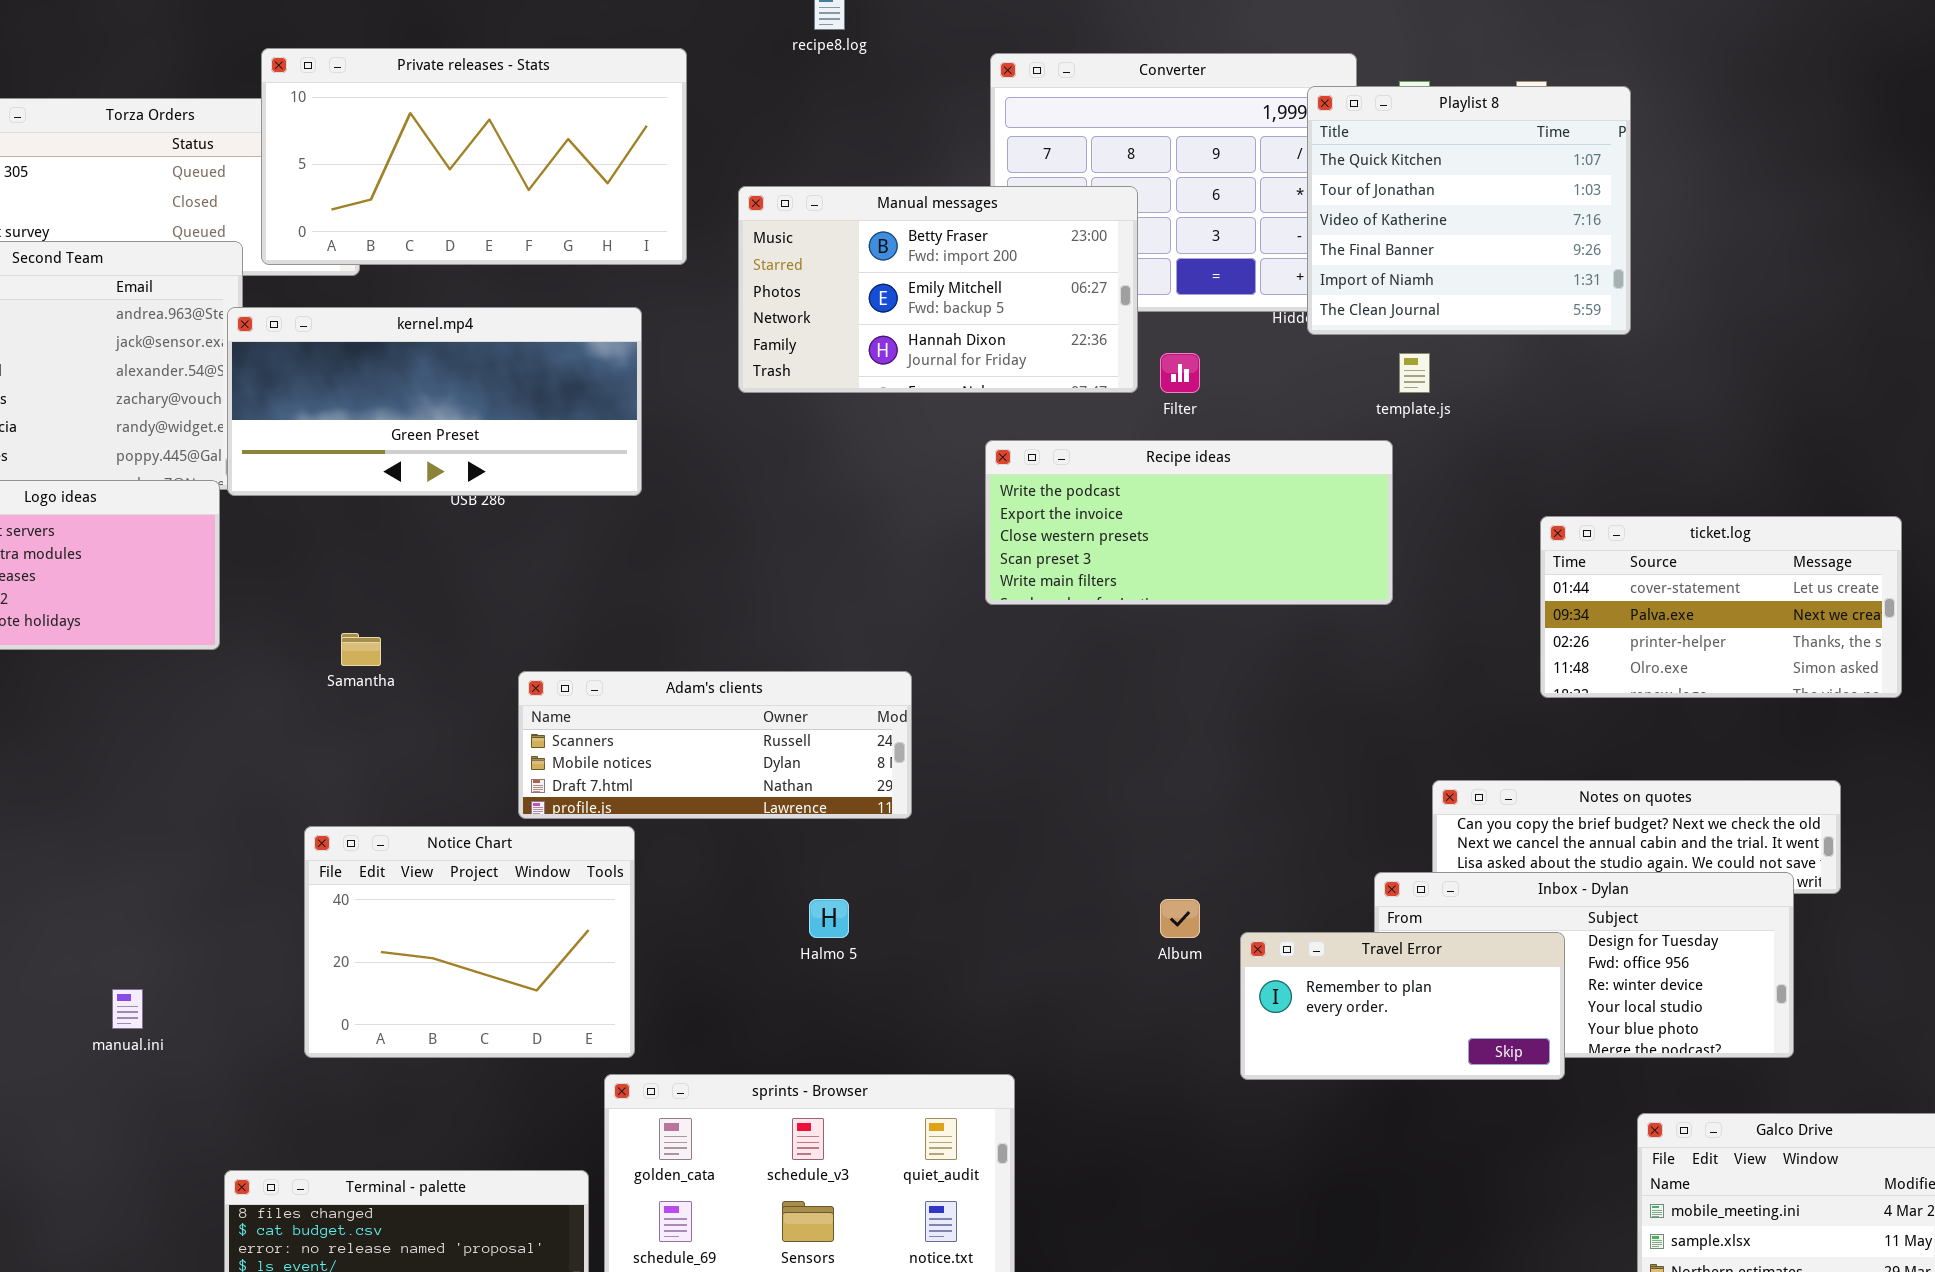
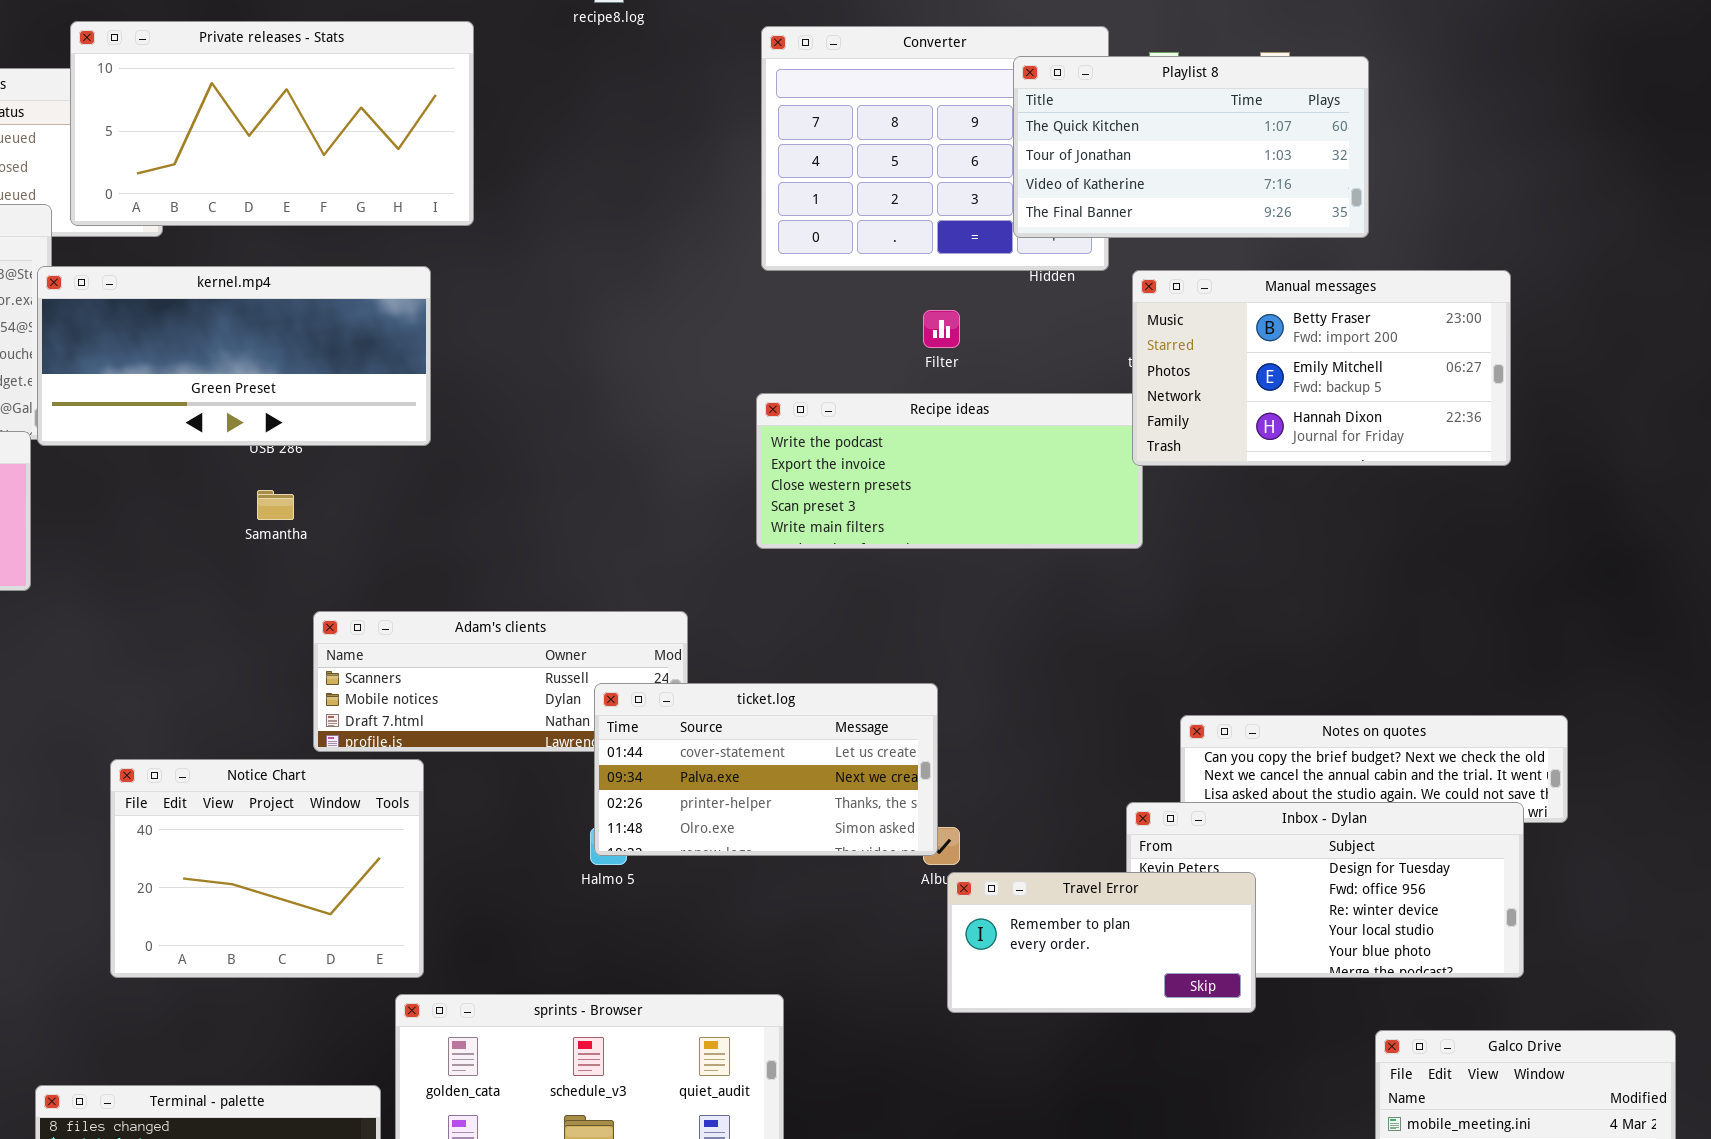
Playlist 8: [1307,86,1631,335] -> [1013,56,1369,238], resized
Manual messages: [738,186,1138,393] -> [1132,270,1511,466], moved
ticket.log: [1540,516,1902,698] -> [594,683,938,856], moved
Samantha: [341,633,381,666] -> [257,490,294,520], moved
Travel Error: [1240,932,1565,1080] -> [947,872,1256,1013], moved

